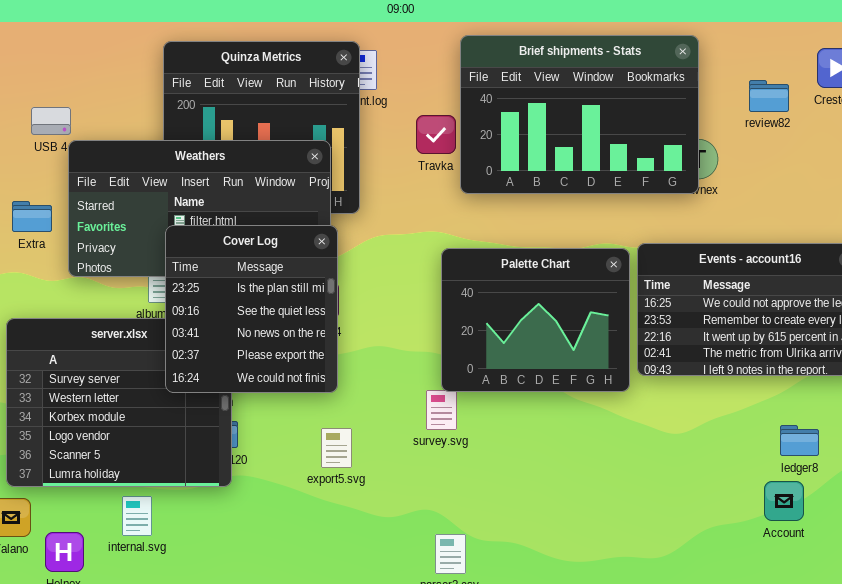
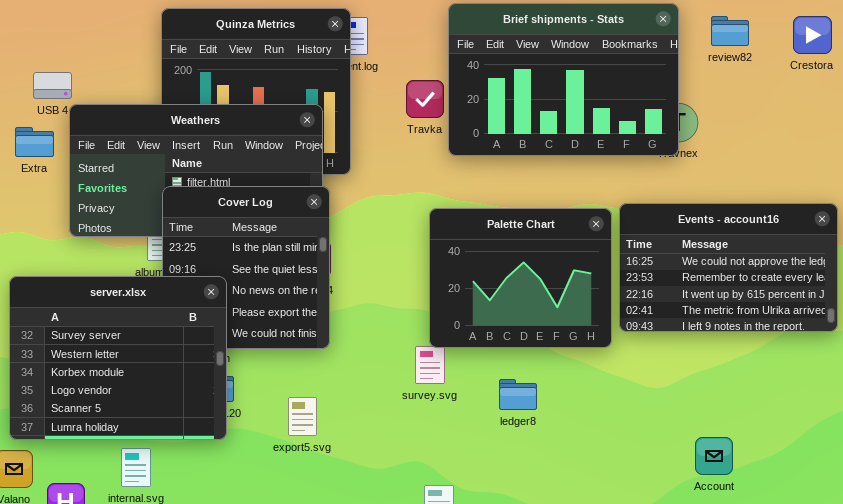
review82: [749,80,789,112] -> [711,16,749,46], moved
Extra: [12,201,52,232] -> [15,127,54,157], moved
server.xlsx: [6,318,232,487] -> [9,276,227,440], raised
ledger8: [780,425,819,456] -> [499,379,537,410], moved
export5.svg: [321,428,352,468] -> [288,397,317,436], moved
Account: [764,481,804,521] -> [695,437,733,475], moved

